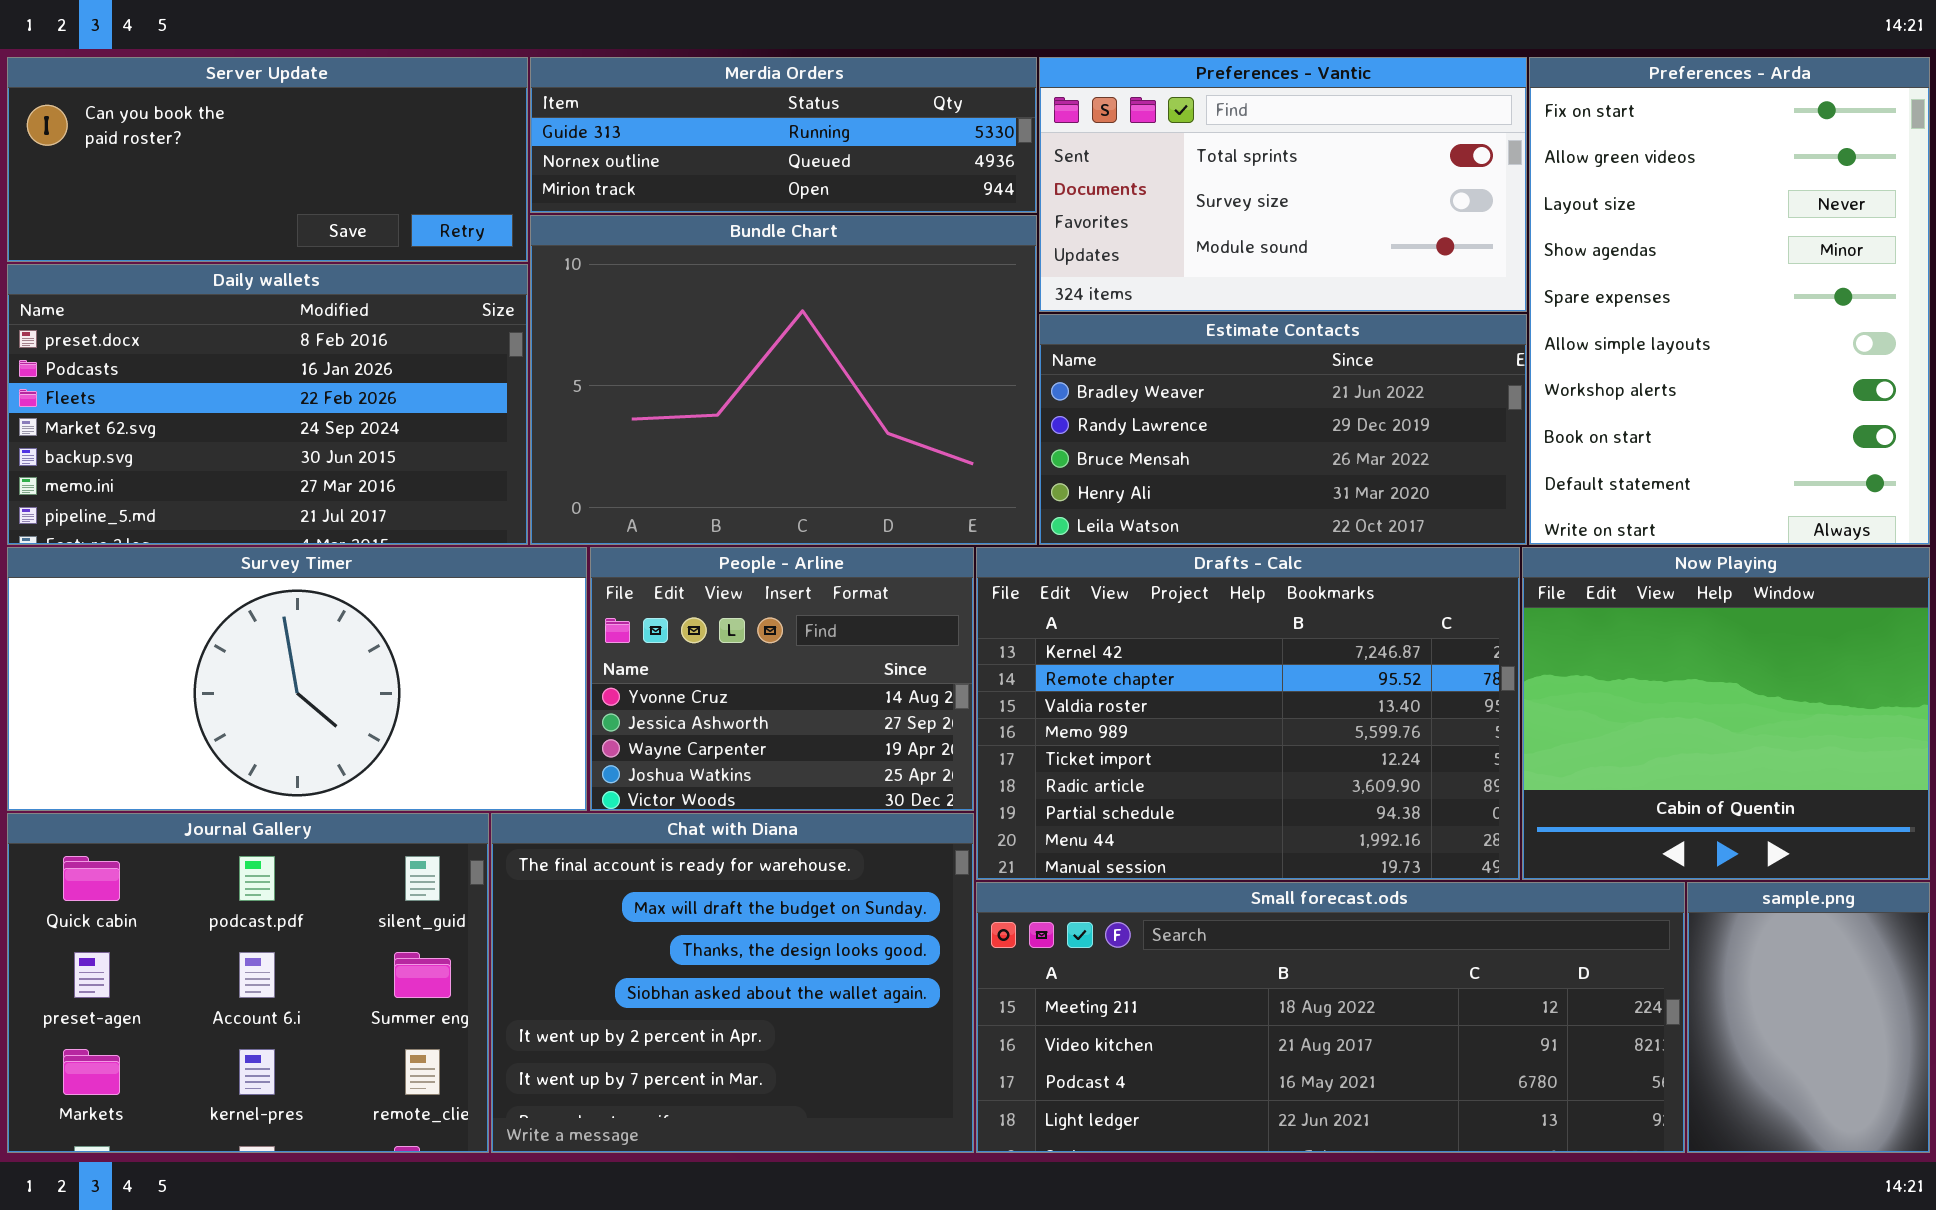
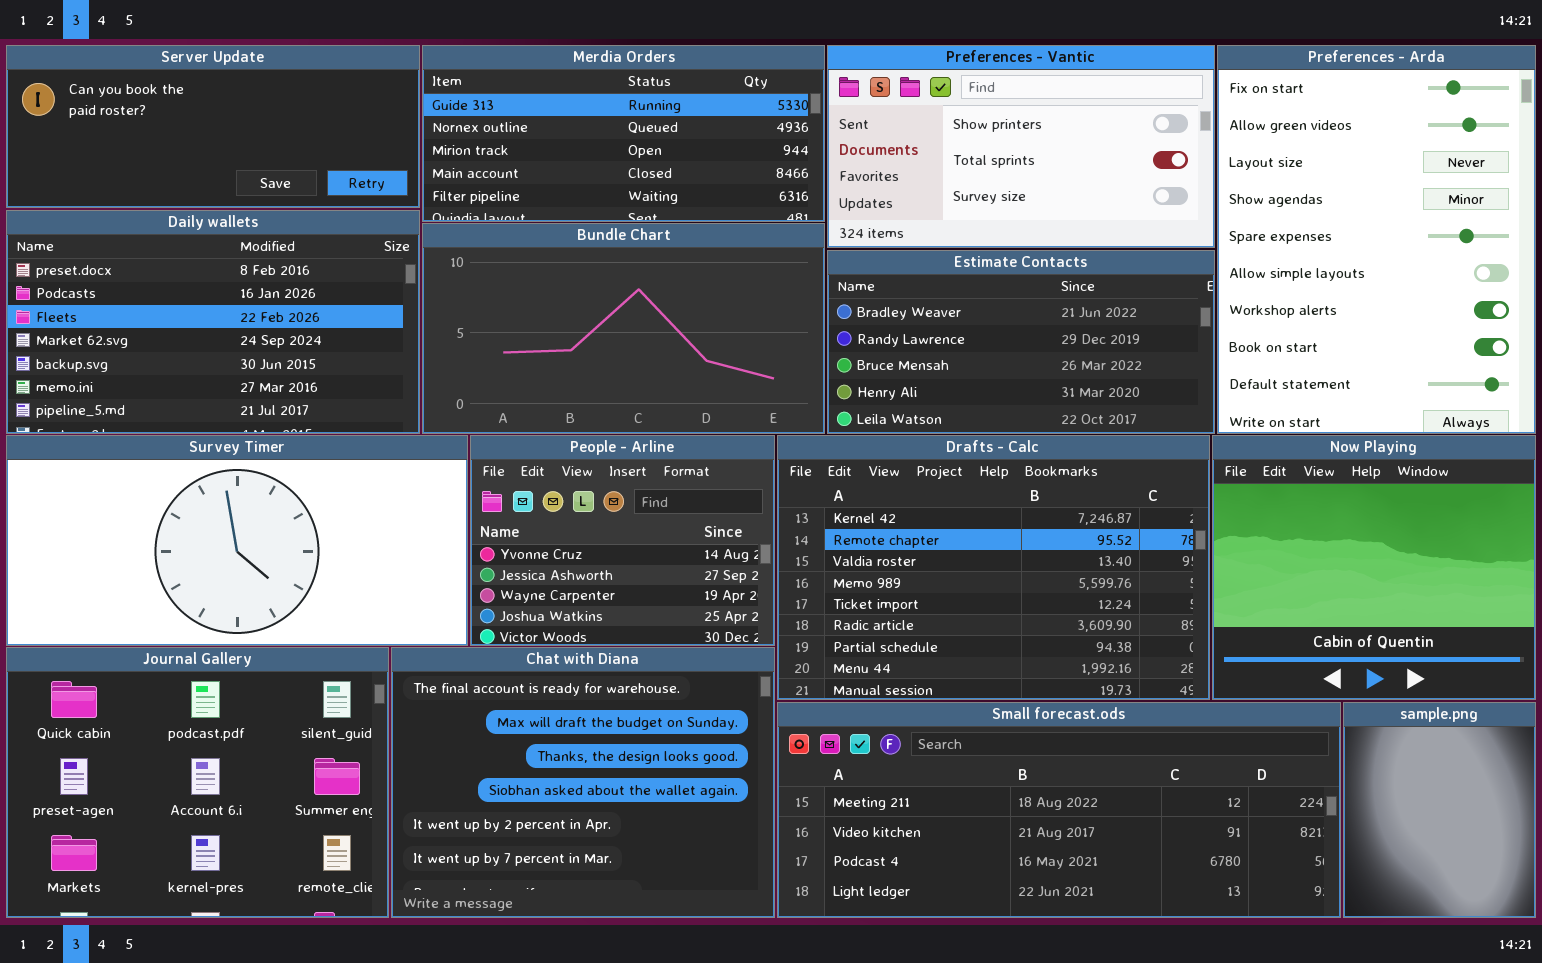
Merdia Orders: [530,57,1037,213] -> [422,45,825,222], resized
Preferences - Vantic: [1039,57,1527,312] -> [827,45,1215,248], scrolled up 1 row
Bundle Chart: [530,215,1037,545] -> [422,223,825,434], resized

